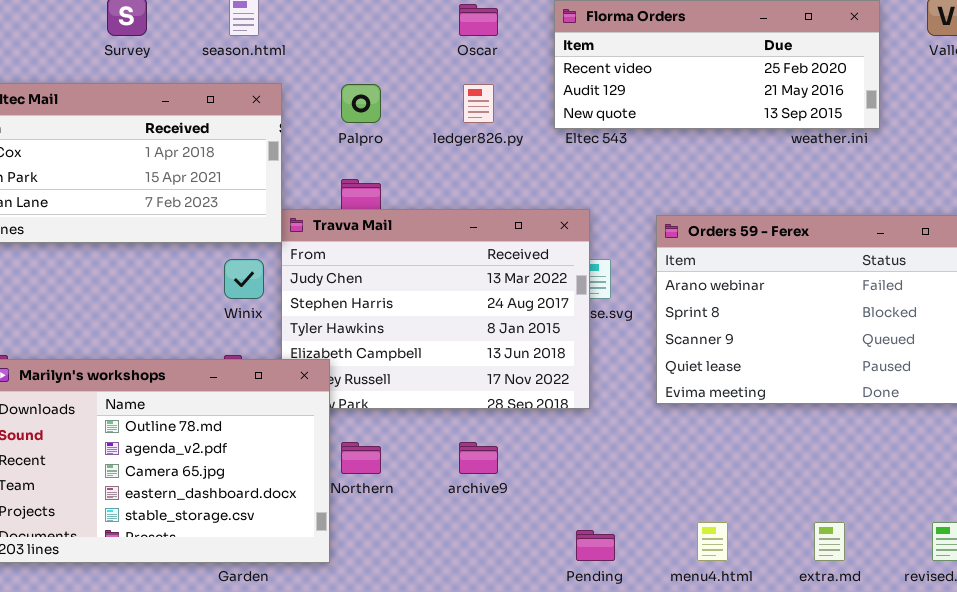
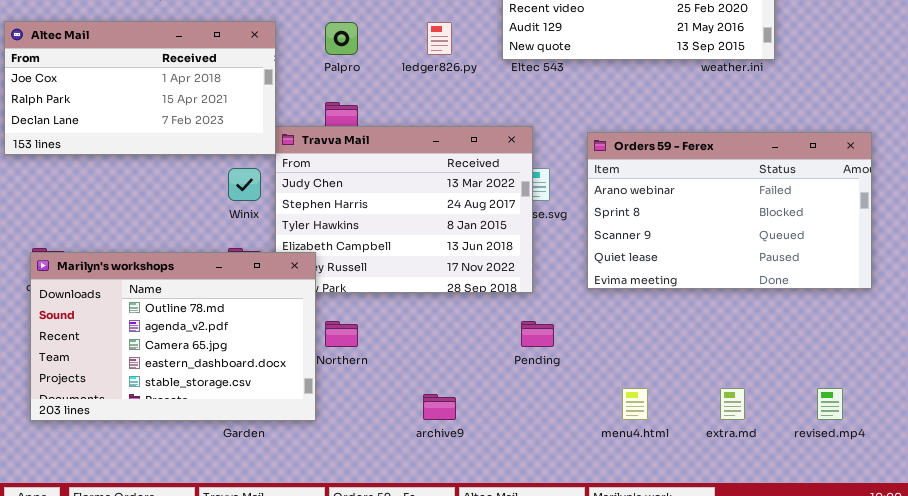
archive9: [459,442,498,474] -> [423,394,456,420], moved
Pending: [576,530,615,561] -> [521,321,554,347], moved

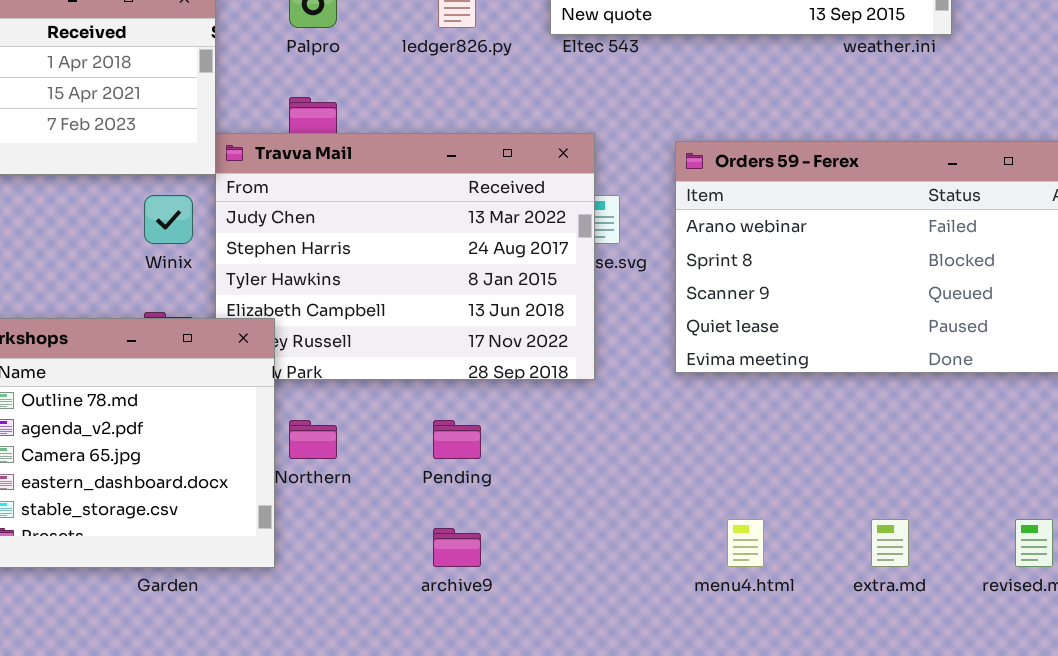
Pending: [521,321,554,347] -> [433,420,481,459], moved

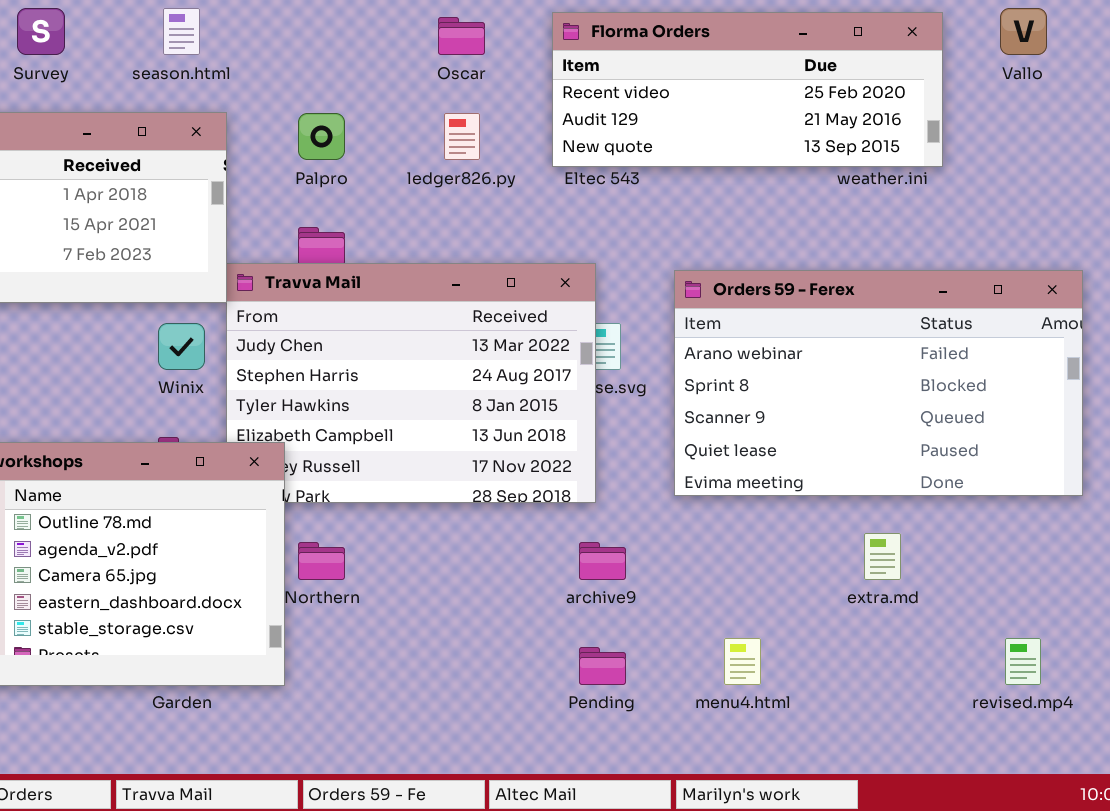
Pending: [433,420,481,459] -> [579,647,626,685], moved
extra.md: [871,519,909,567] -> [864,533,901,580], moved
archive9: [433,528,481,567] -> [579,542,626,580], moved

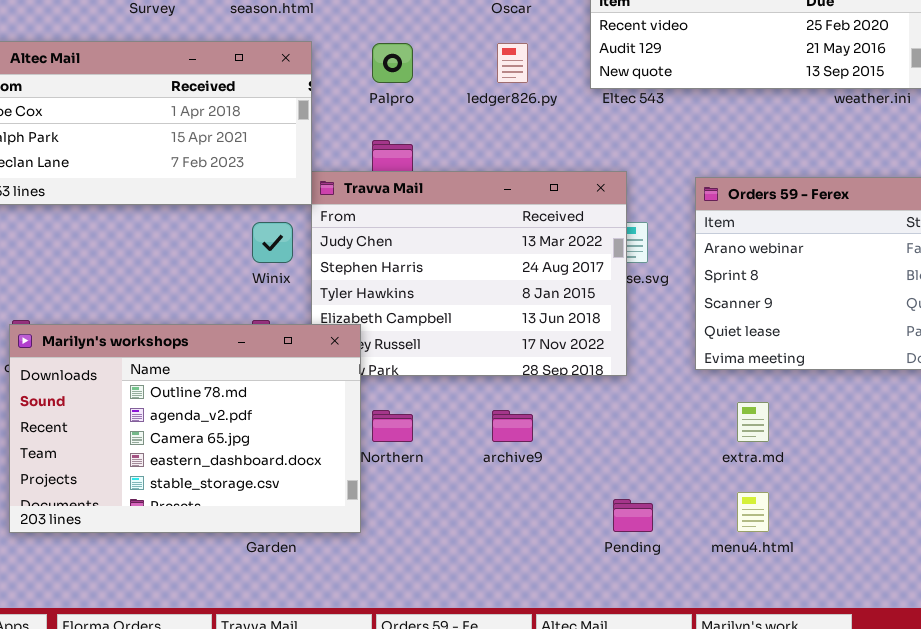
extra.md: [864,533,901,580] -> [737,402,769,442], moved
archive9: [579,542,626,580] -> [492,410,533,442], moved

